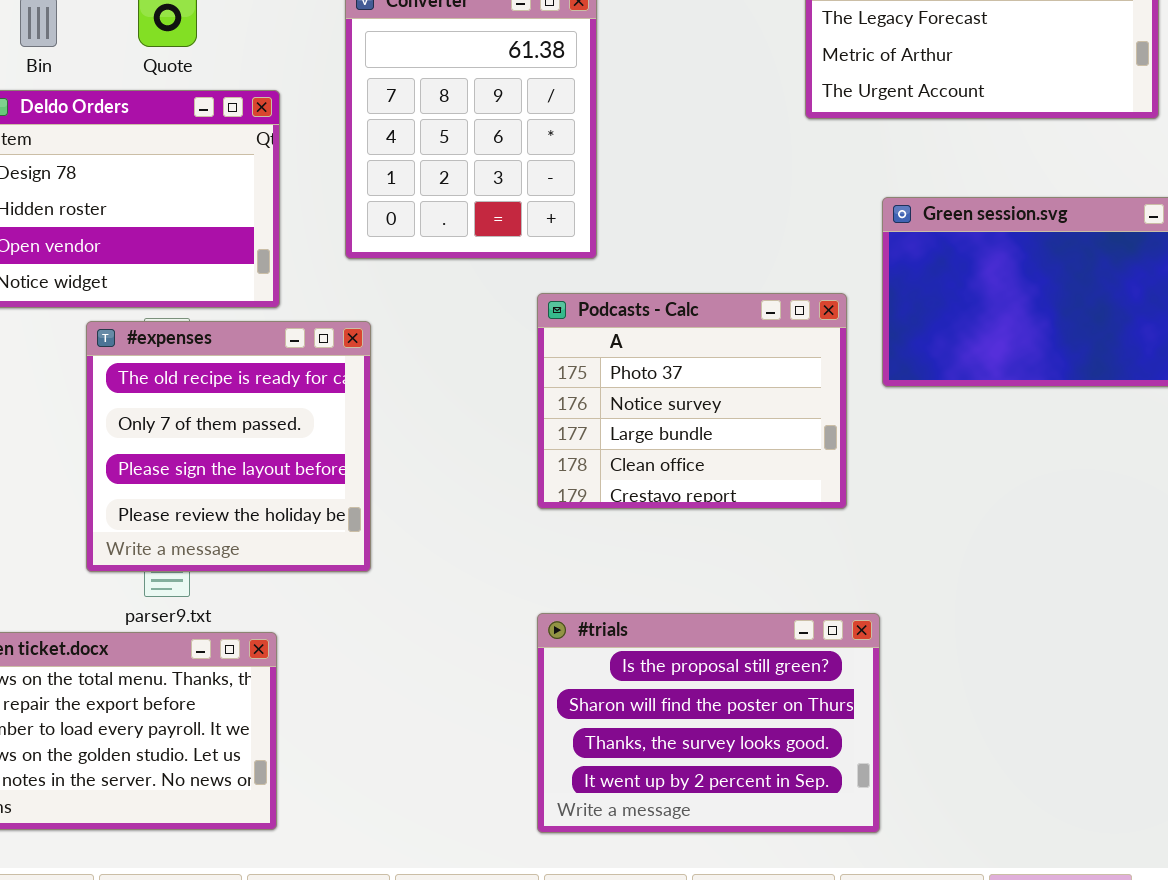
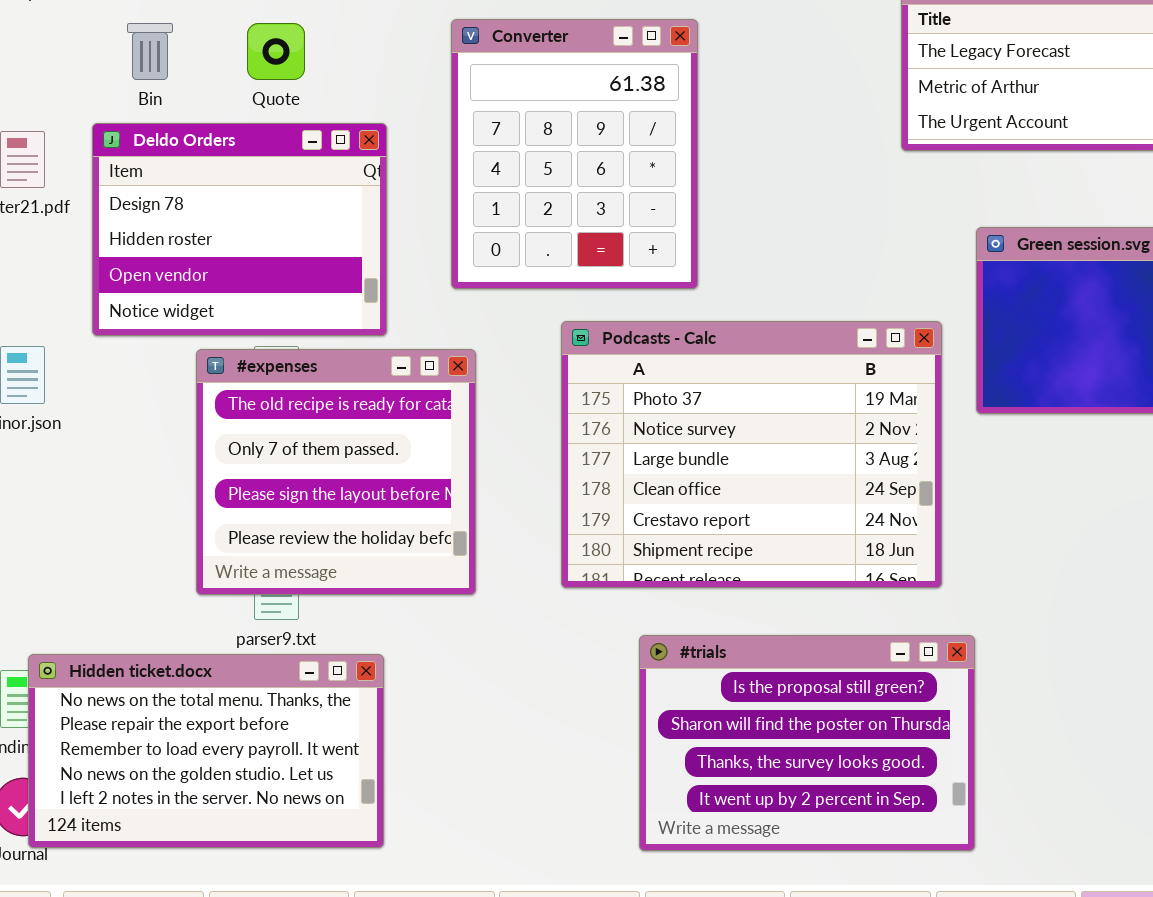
Podcasts - Calc: [537,293,847,509] -> [561,321,942,588], resized

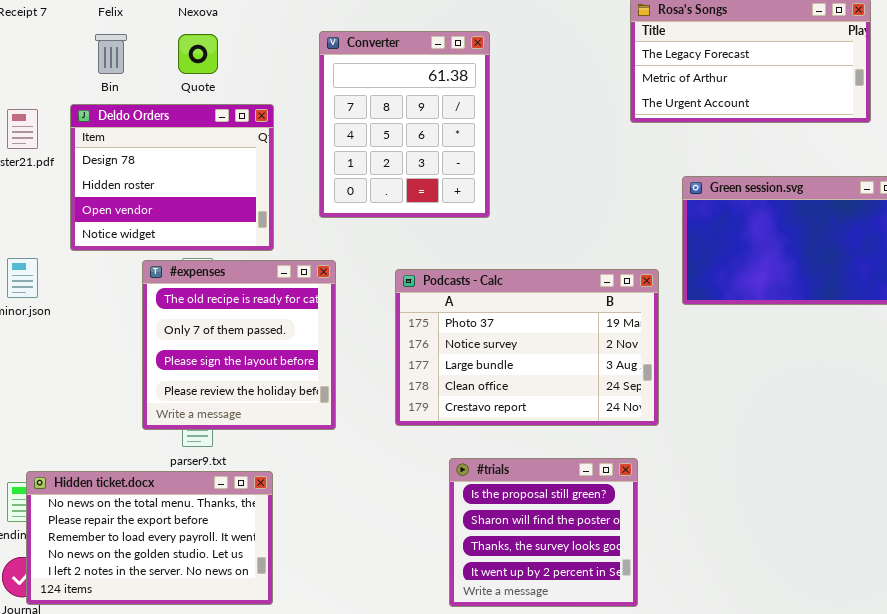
Podcasts - Calc: [561,321,942,588] -> [395,269,659,426], resized
#trials: [639,635,975,851] -> [449,458,638,607], resized

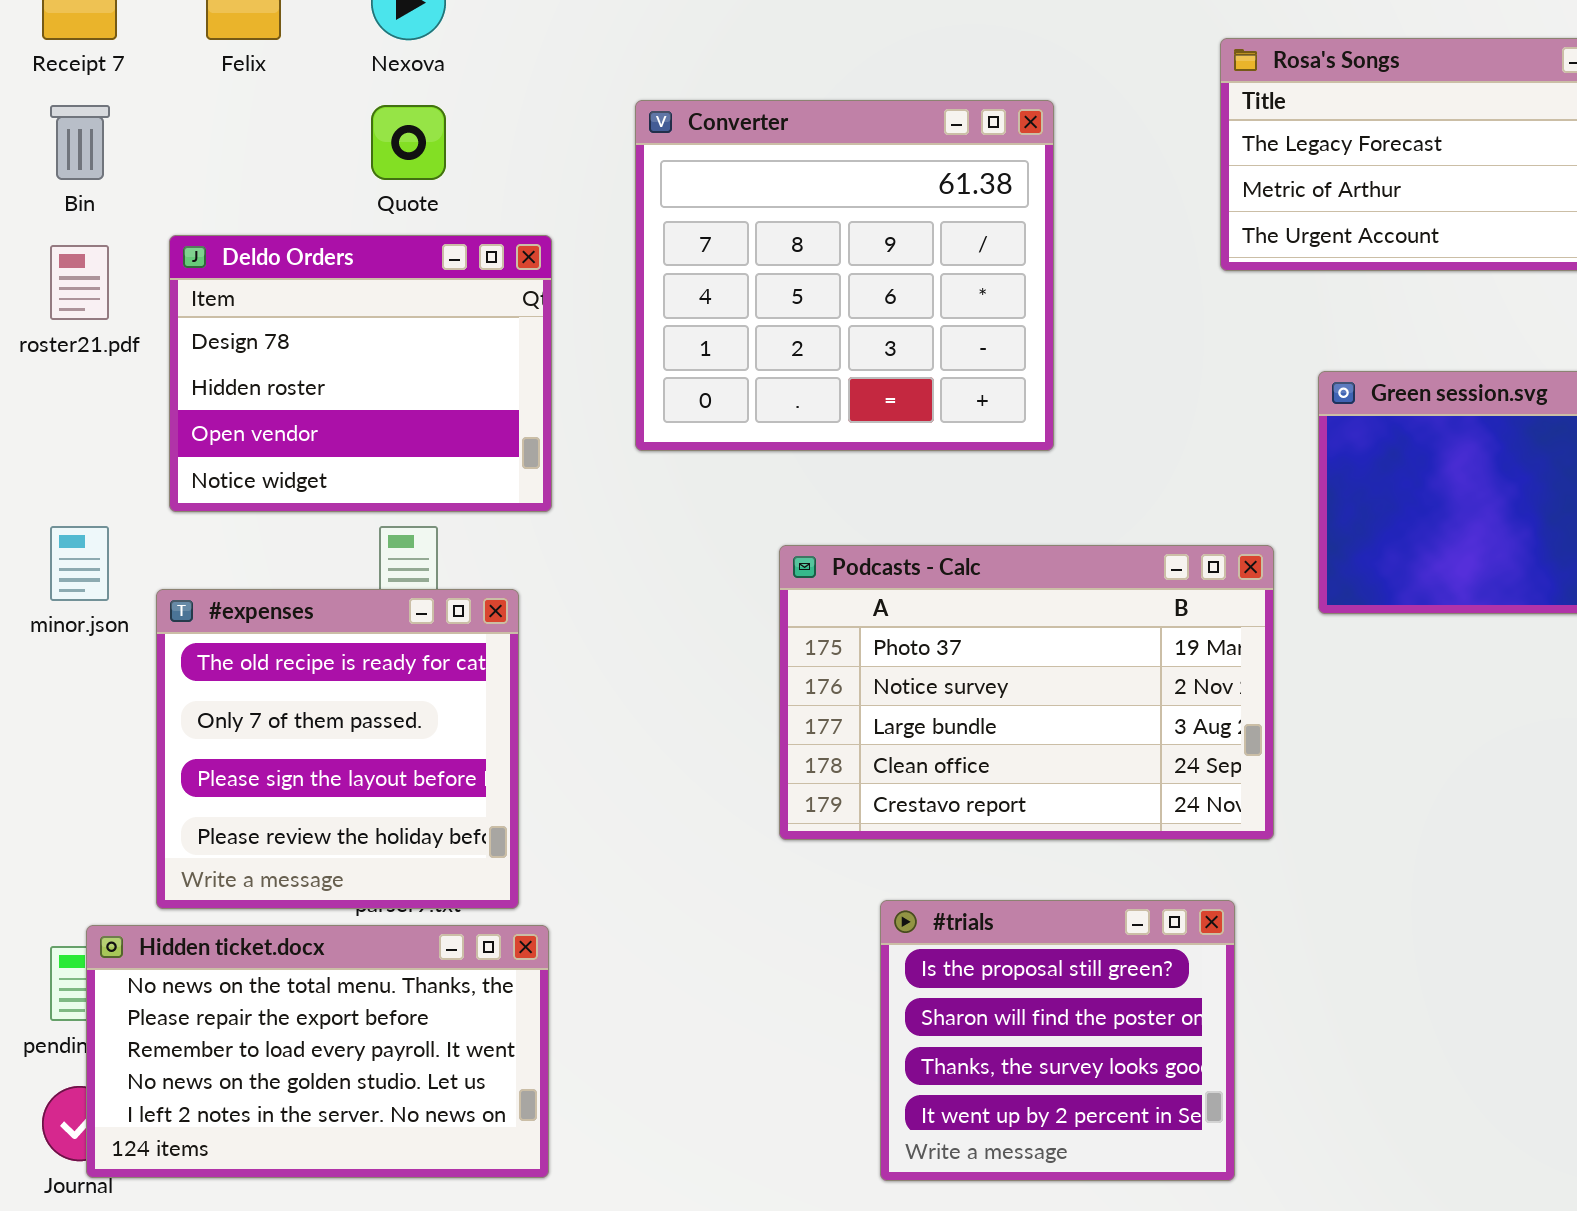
Converter: [319,31,490,218] -> [635,100,1054,451], resized
Bin: [95,34,127,74] -> [50,105,110,180], moved
#expenses: [142,260,336,430] -> [156,589,519,909], moved

